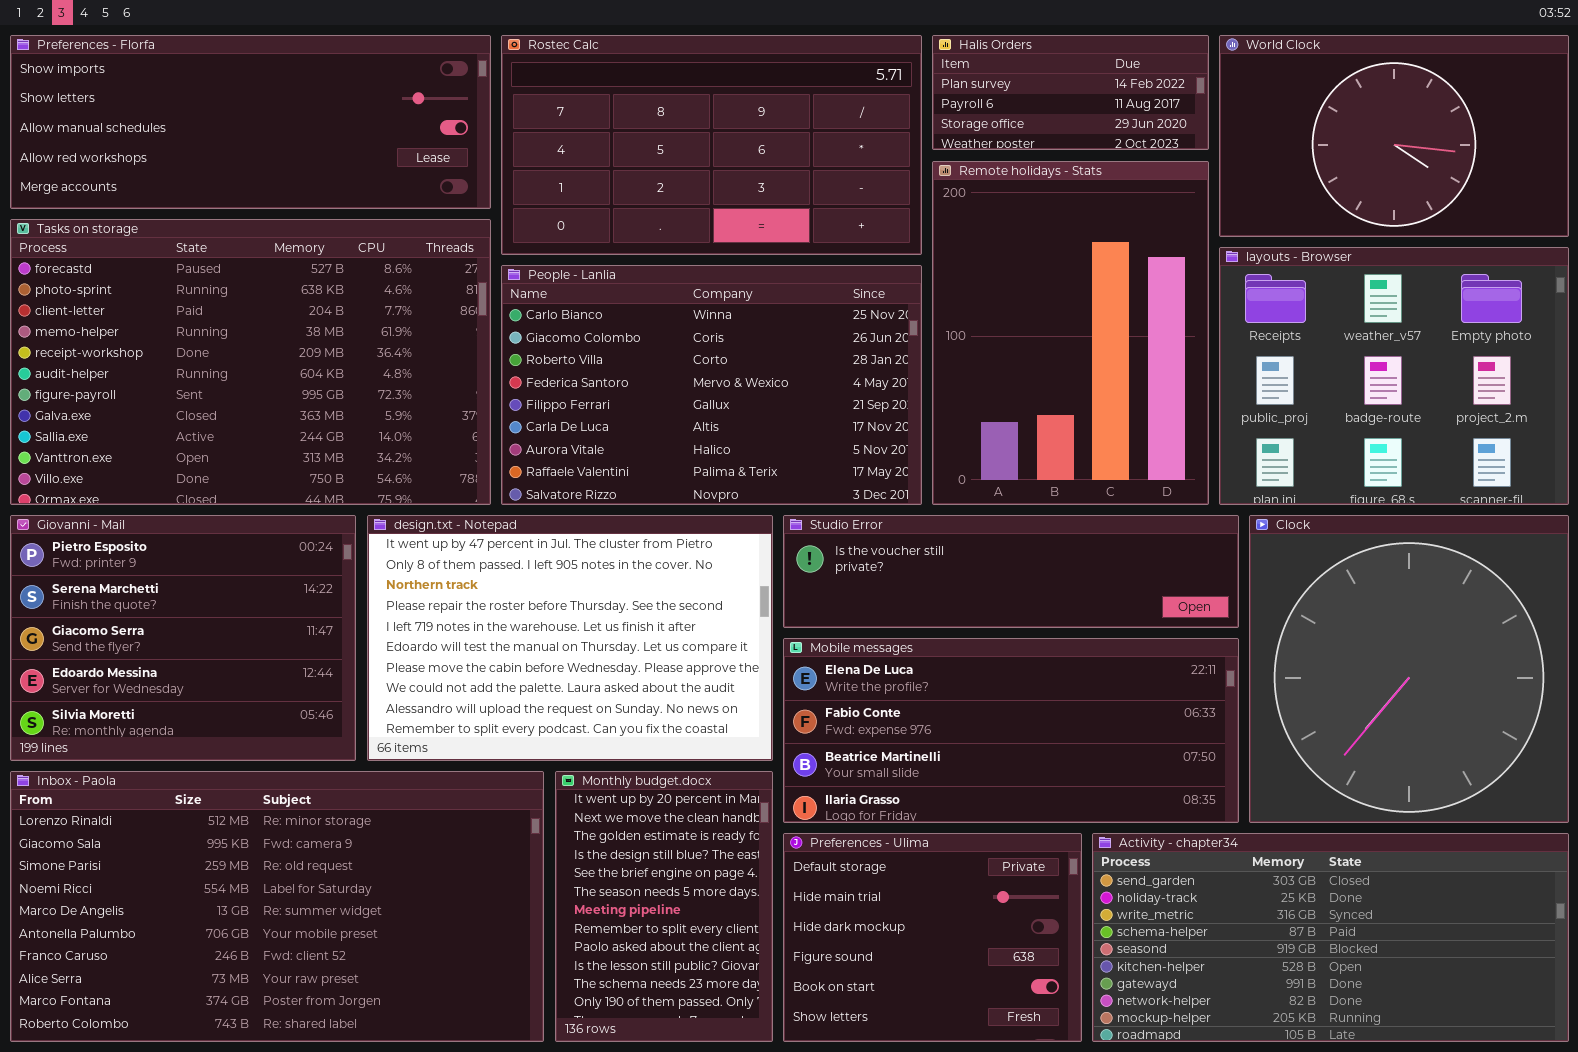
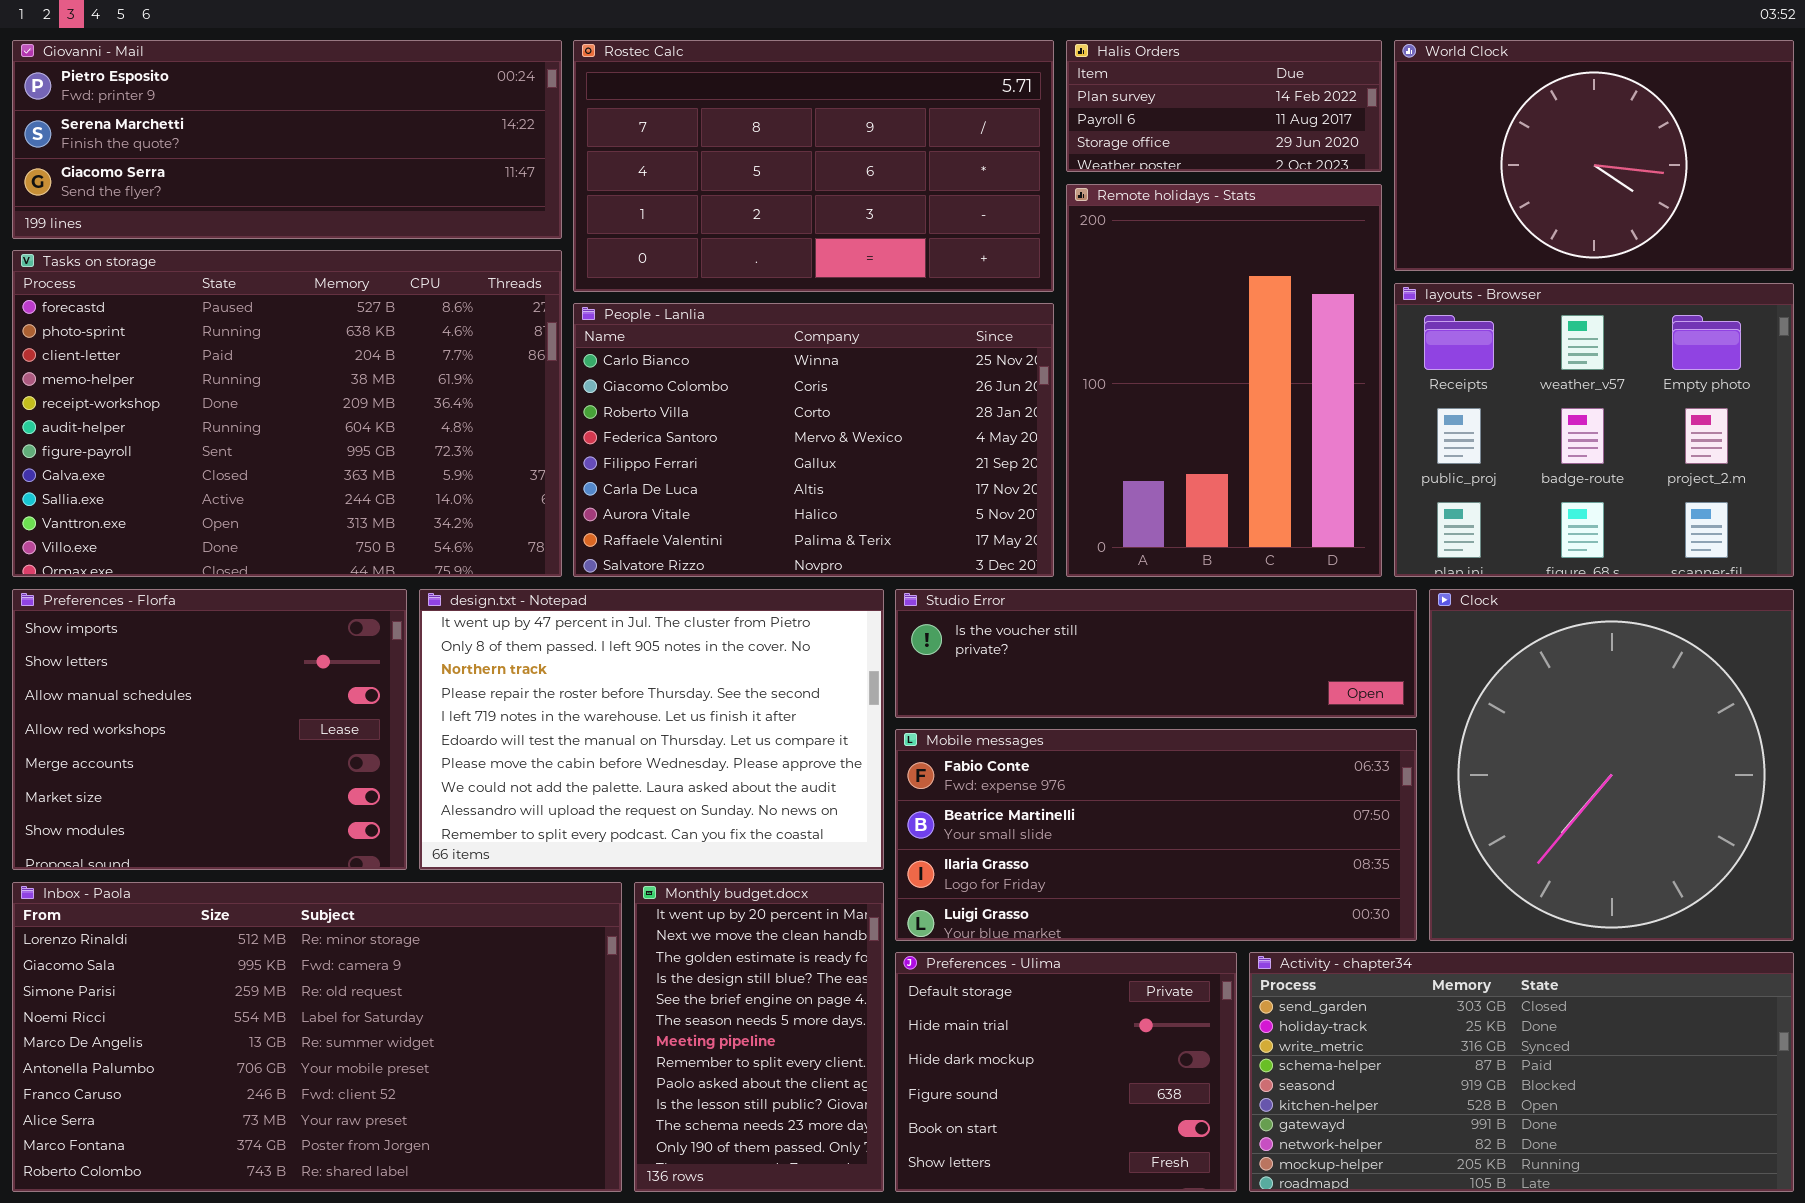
Preferences - Florfa: [10,35,491,209] -> [12,589,407,870], moved, resized
Giovanni - Mail: [10,515,356,761] -> [12,40,562,239], moved, resized
Mobile messages: [783,638,1239,823] -> [895,729,1417,941], scrolled down 1 row

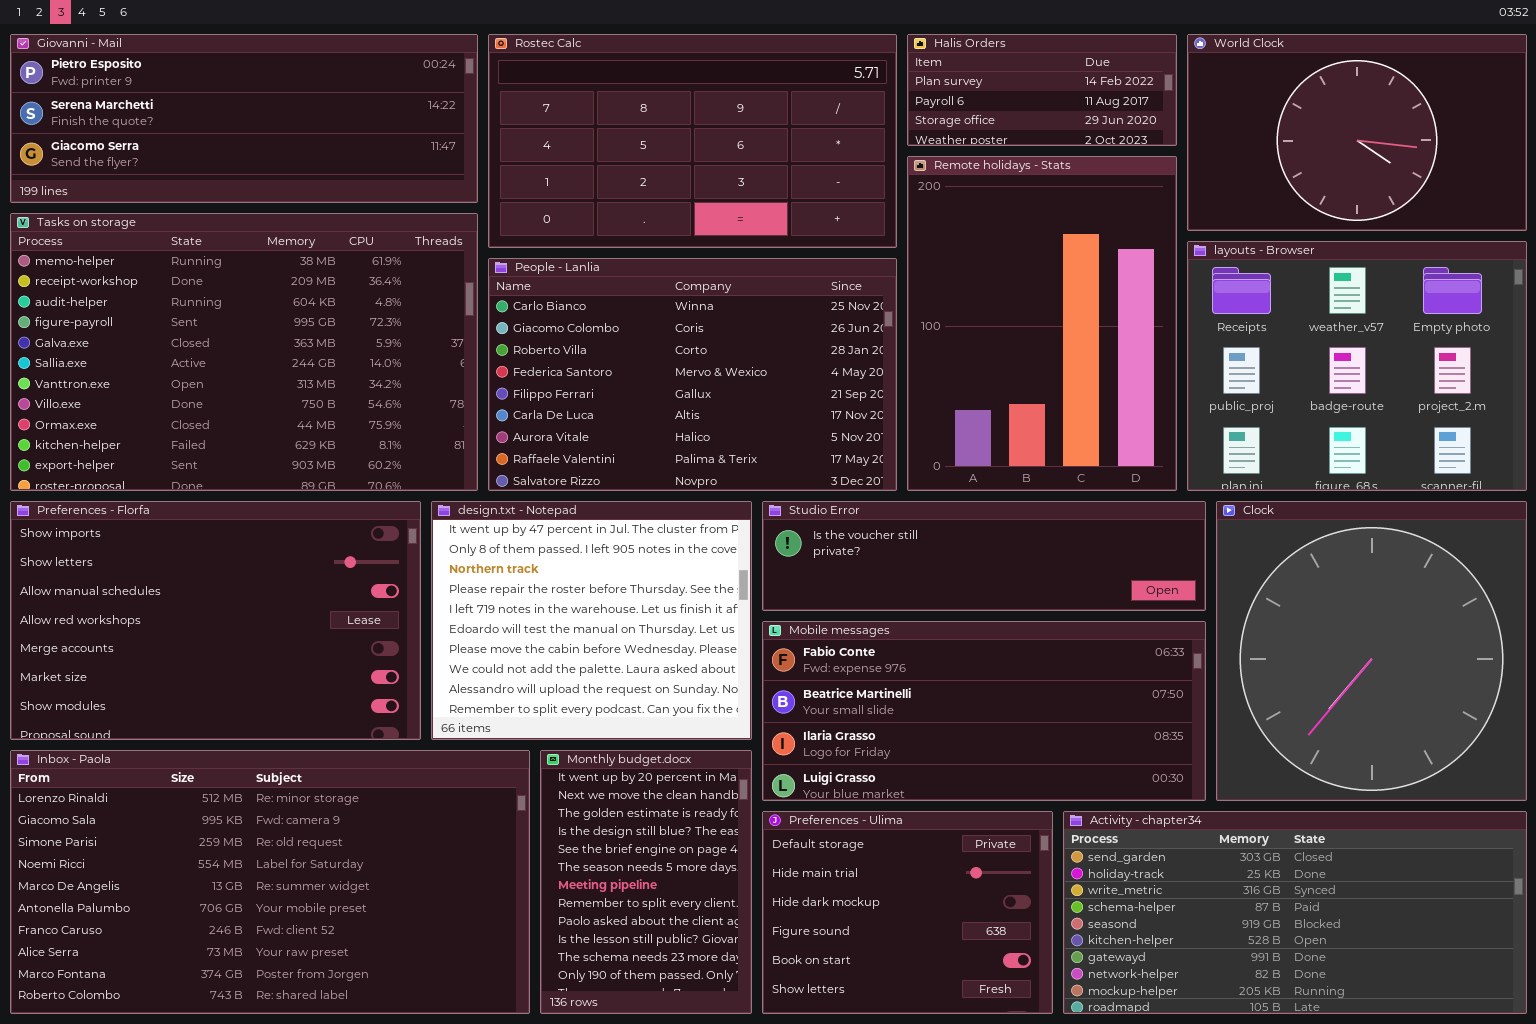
Tasks on storage: [12,250,562,577] -> [10,213,478,491], scrolled down 3 rows
Preferences - Florfa: [12,589,407,870] -> [10,501,421,740], resized
design.txt - Notepad: [419,589,884,870] -> [431,501,752,740], resized

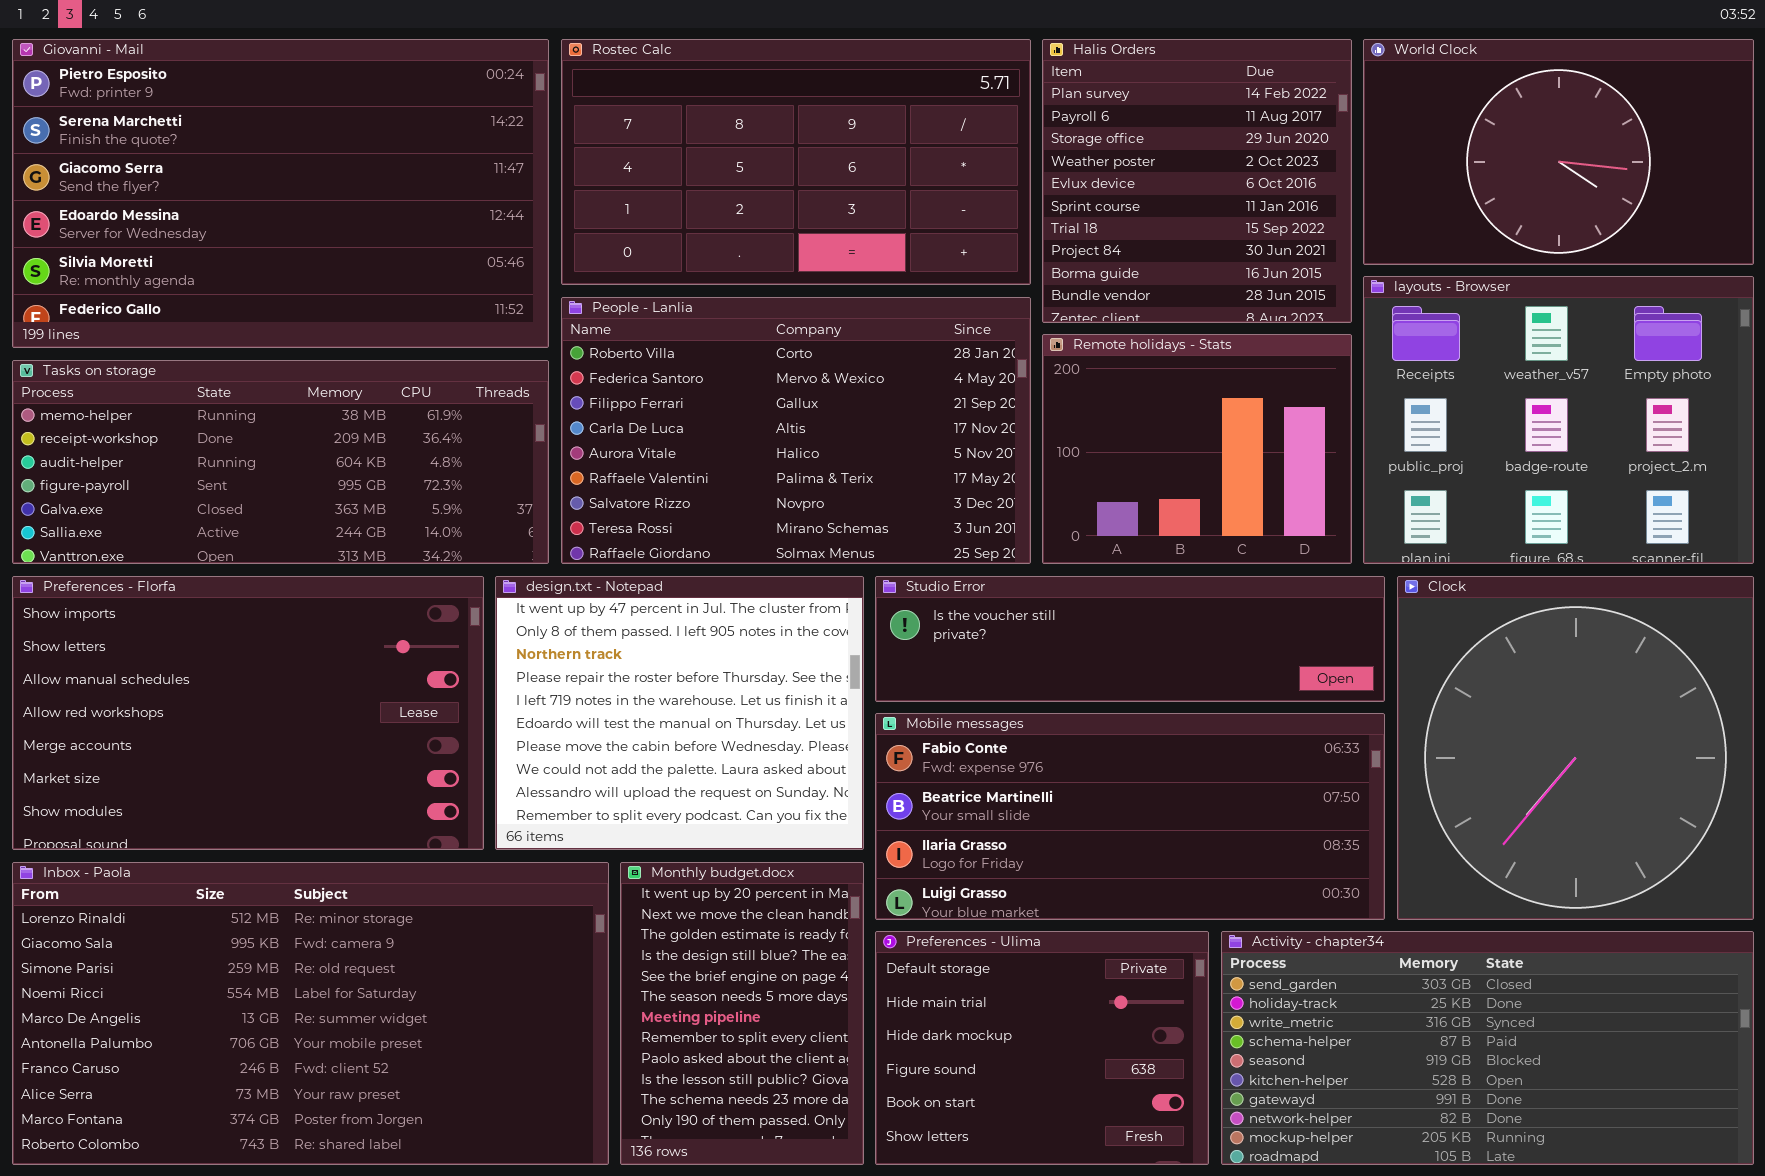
Giovanni - Mail: [10,34,478,203] -> [12,39,549,348], resized
Halis Orders: [907,34,1177,146] -> [1042,39,1352,323], resized
Remote holidays - Stats: [907,156,1177,491] -> [1042,334,1352,564], resized
Tasks on storage: [10,213,478,491] -> [12,360,549,564], resized
People - Lanlia: [488,258,897,491] -> [561,297,1031,564], scrolled down 2 rows

